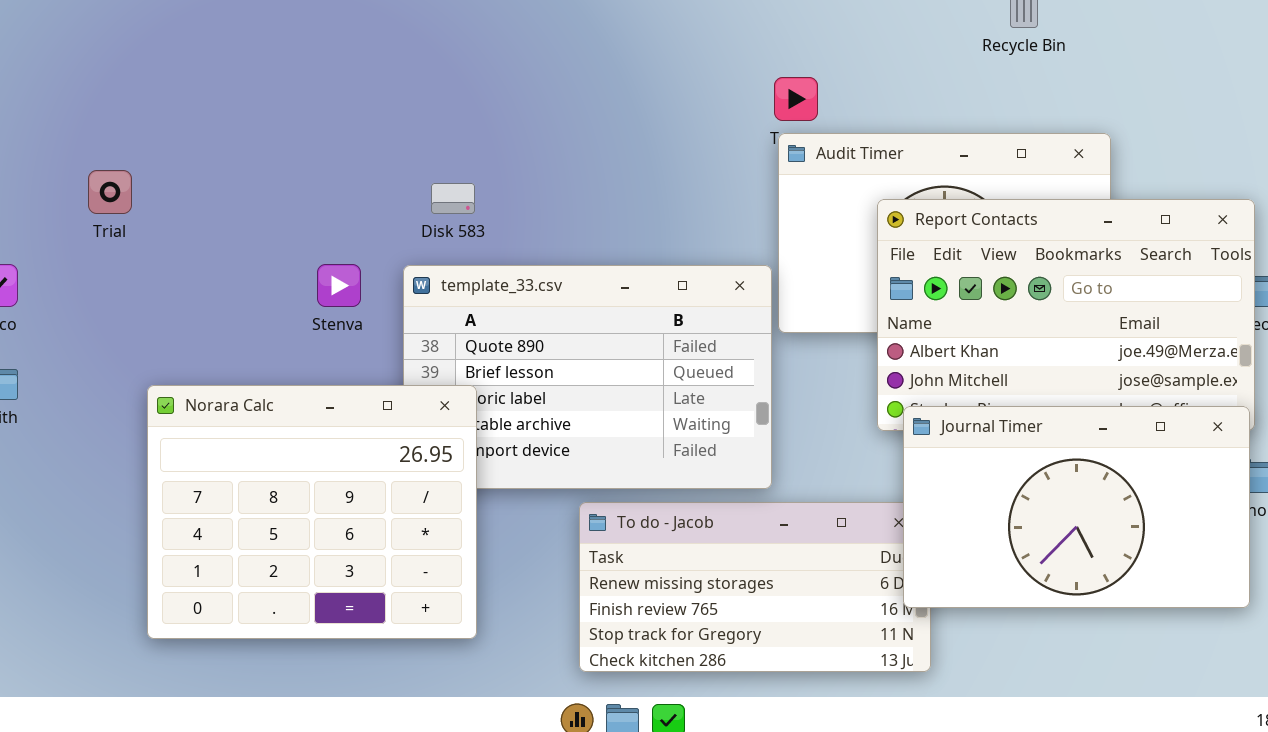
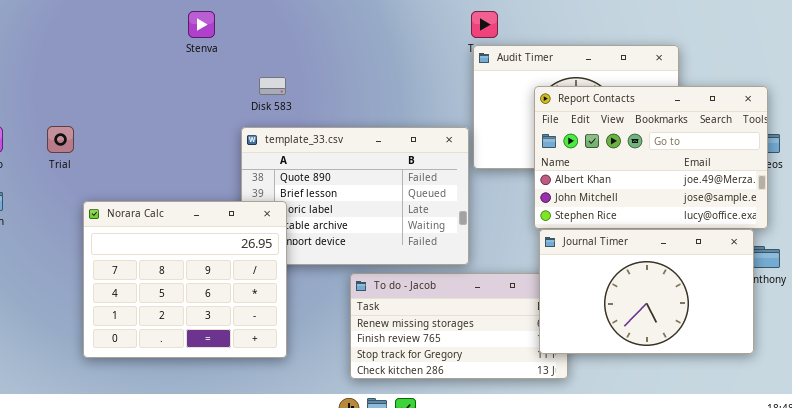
Trial: [88,170,132,214] -> [47,126,74,153], moved
Stenva: [317,264,361,307] -> [188,11,215,38], moved
Journal Timer: [903,406,1250,608] -> [539,229,754,354], moved

